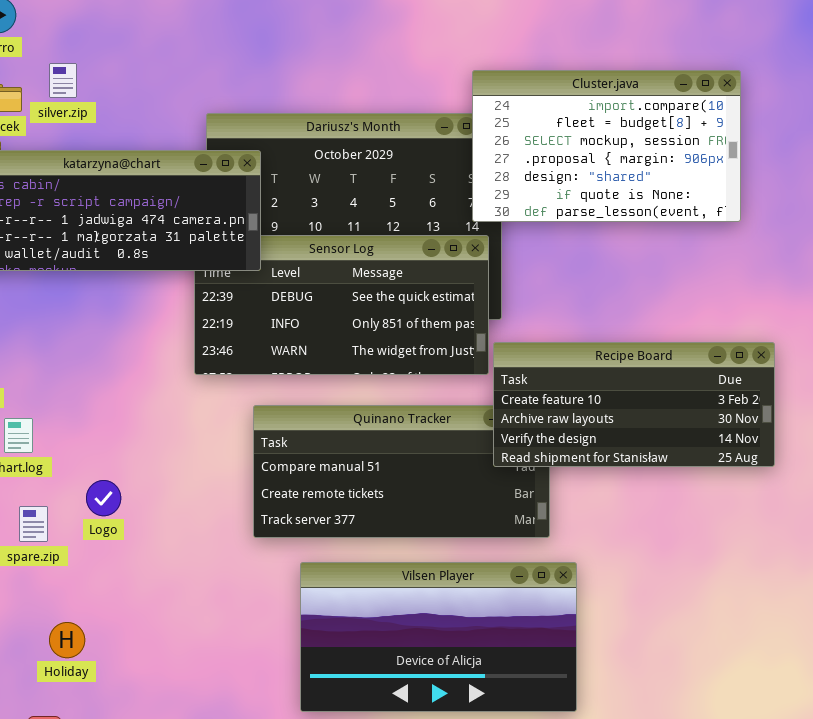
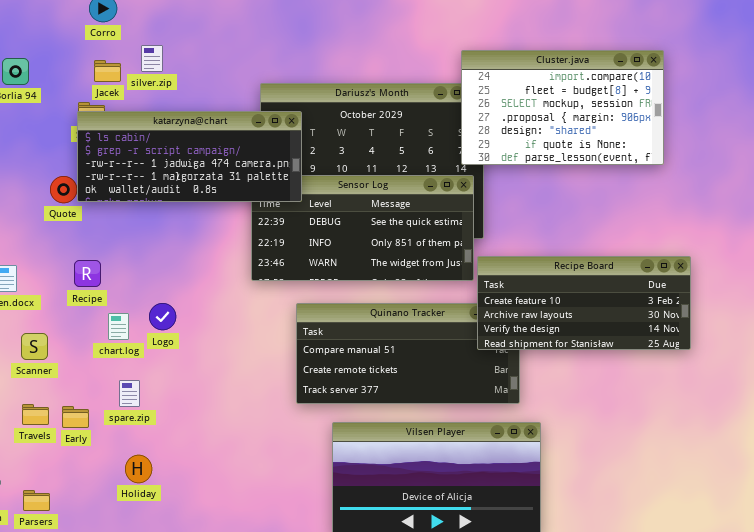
Logo: [86,480,121,516] -> [149,303,176,330], moved
Holiday: [49,622,85,658] -> [125,455,152,483], moved

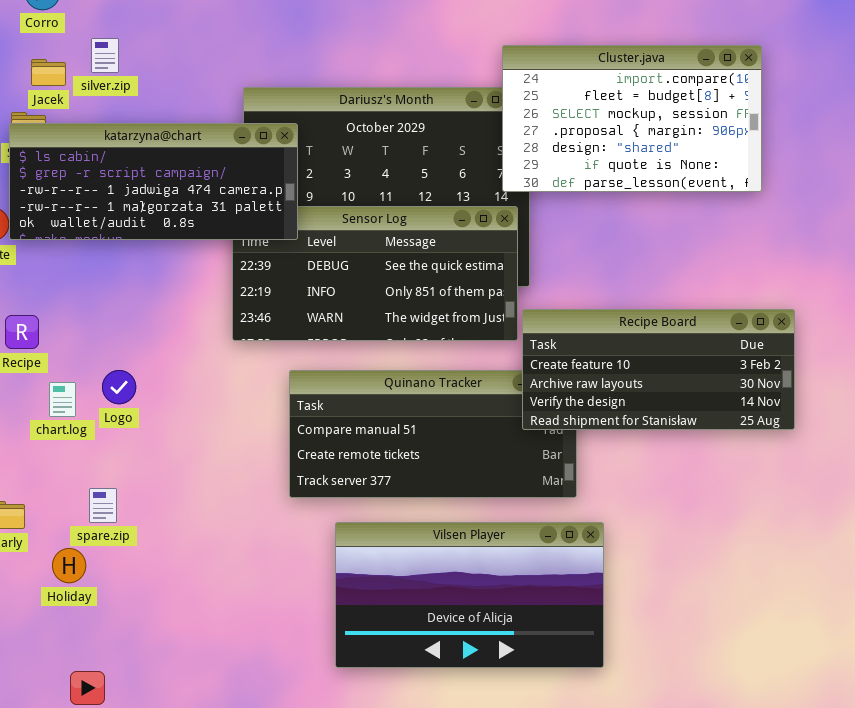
spare.zip: [119,380,140,407] -> [89,488,117,523], moved
Holiday: [125,455,152,483] -> [52,548,86,583], moved

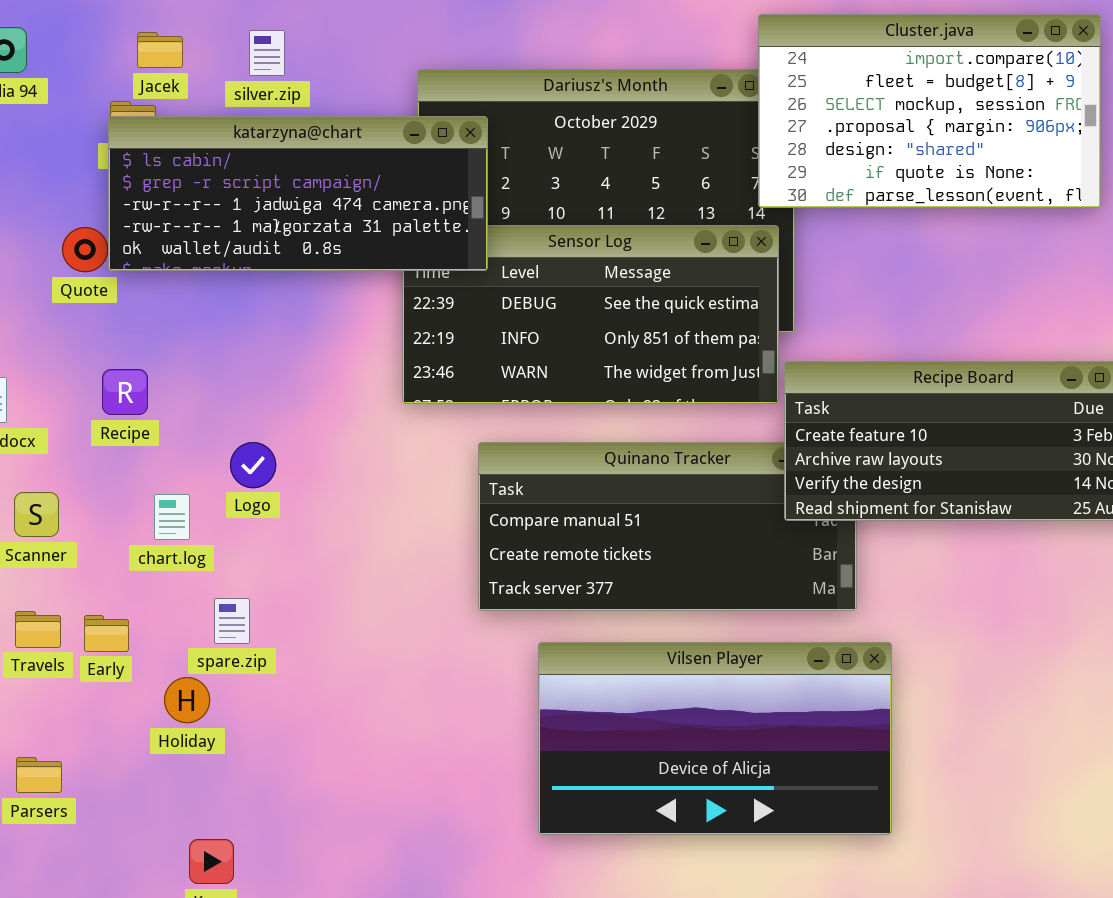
silver.zip: [91,38,119,73] -> [249,30,285,76], moved
chart.log: [49,382,76,417] -> [154,494,190,540], moved

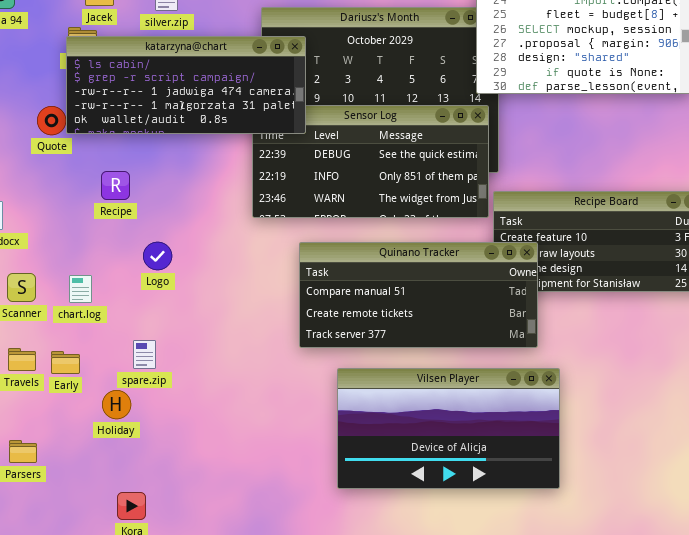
Recipe: [102,369,148,415] -> [101,171,130,200], moved
Quinano Tracker: [478,442,857,611] -> [299,242,538,348], raised
chart.log: [154,494,190,540] -> [69,275,92,303], moved

